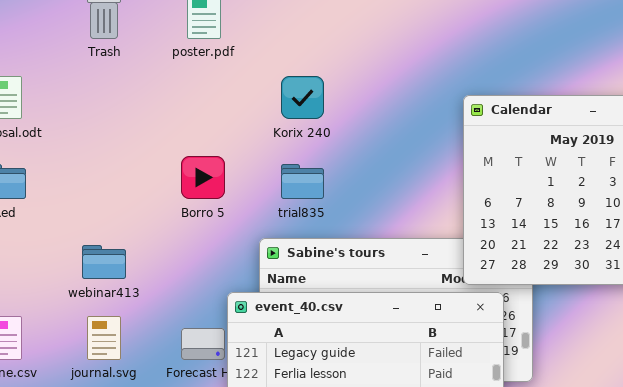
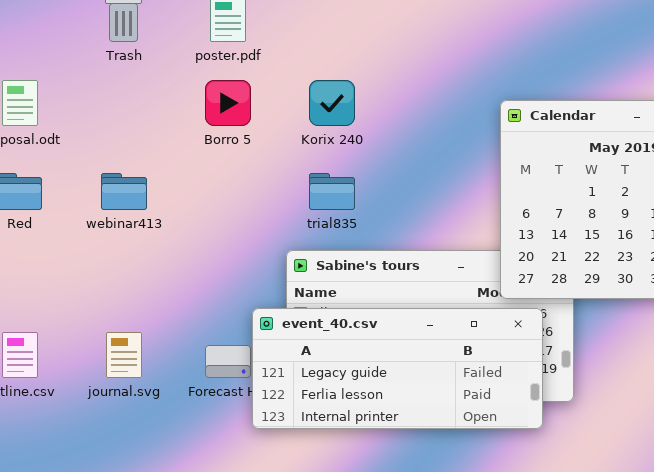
Borro 5: [181,156,225,199] -> [205,80,251,126], moved
webinar413: [82,245,126,279] -> [101,173,147,210], moved

